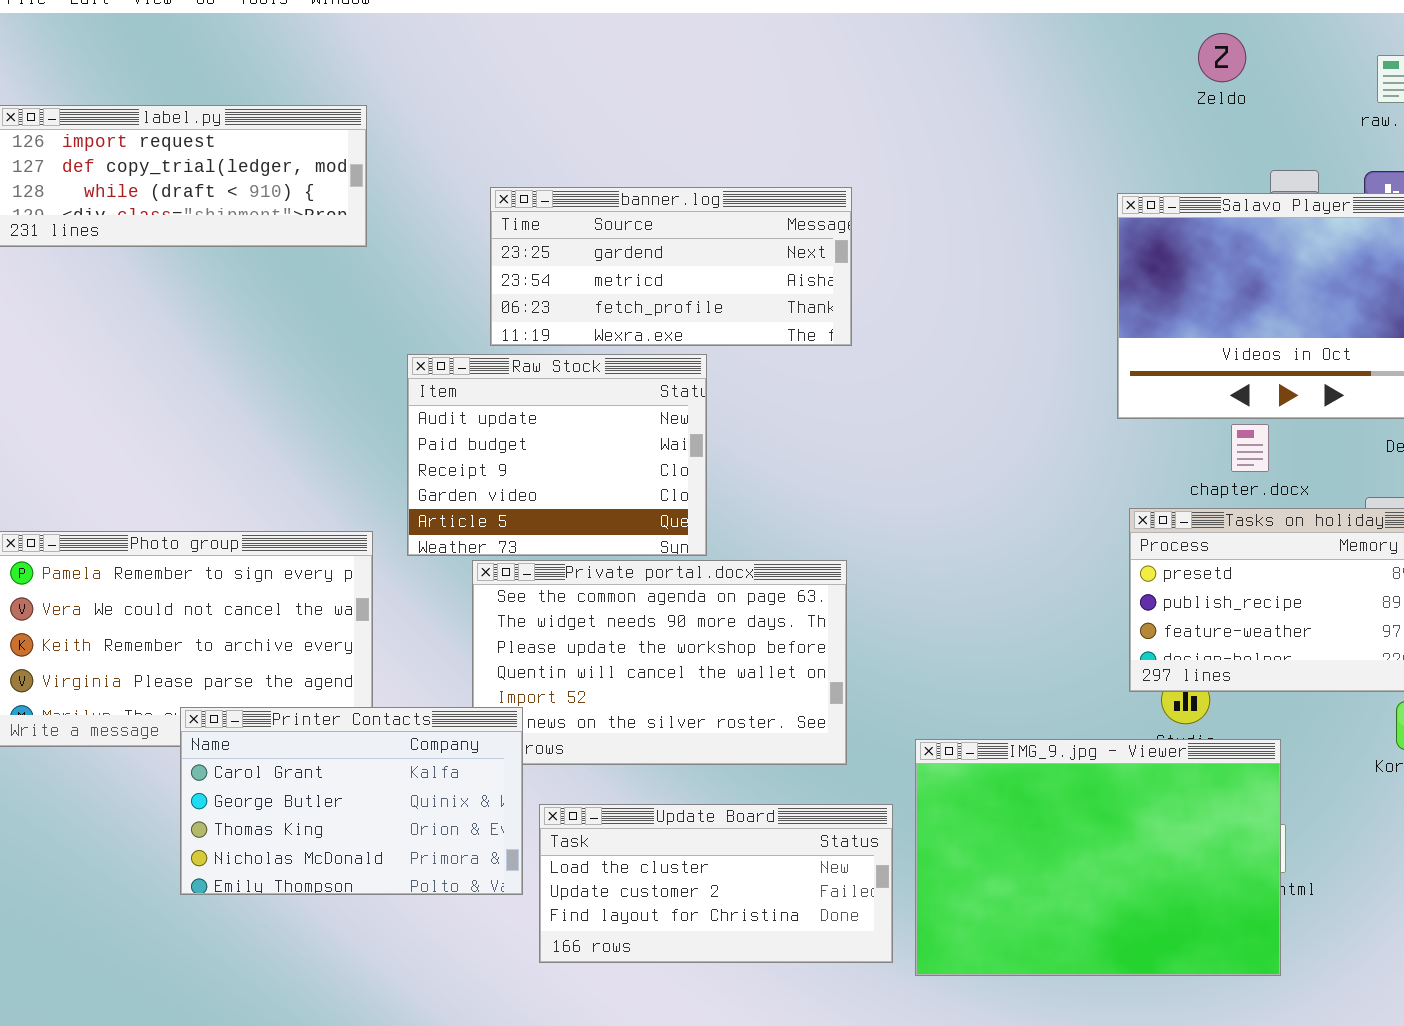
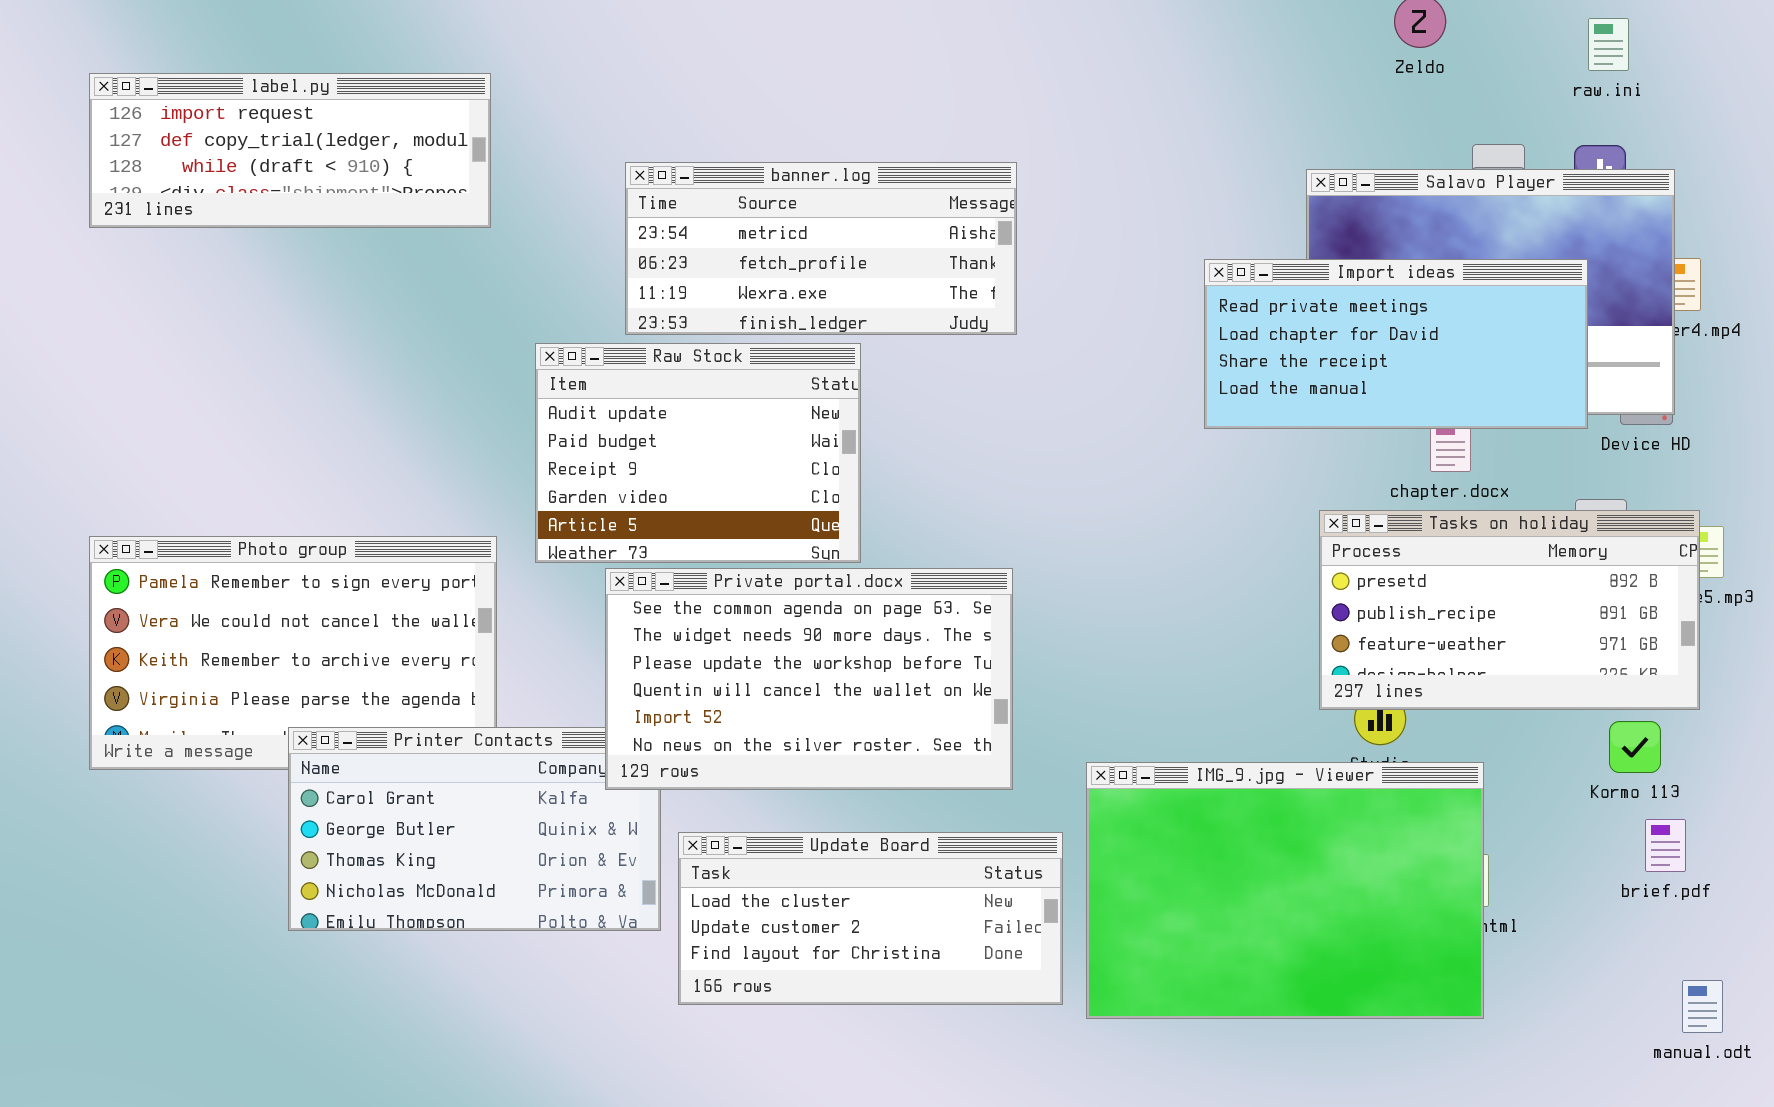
banner.log: [490,187,852,346] -> [625,162,1017,335], scrolled down 1 row
Import ideas: none -> [1204,259,1588,429], opened
Private portal.docx: [472,560,847,765] -> [605,568,1013,790], raised

